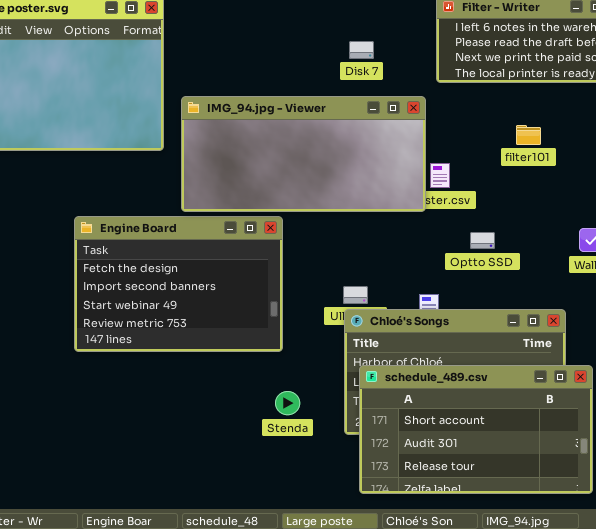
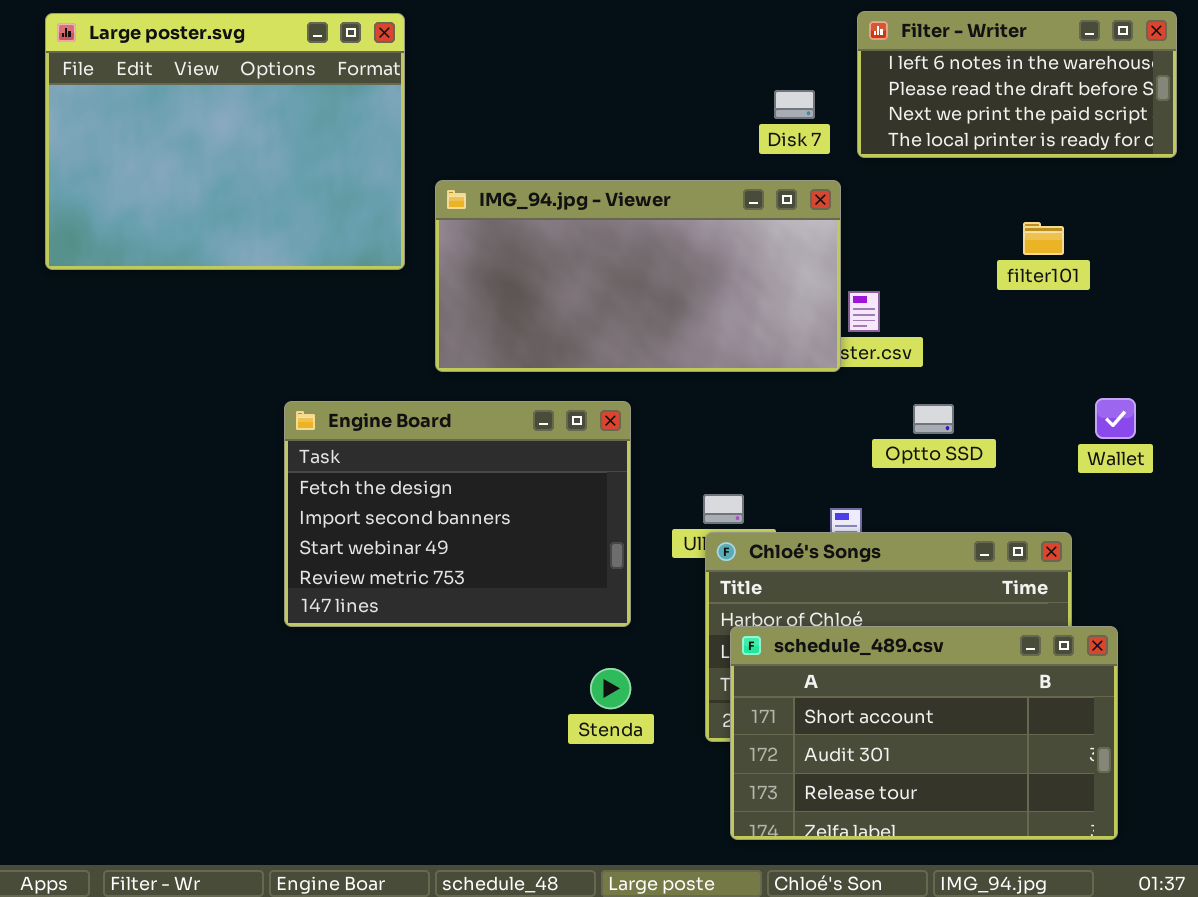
Disk 7: [349,41,374,59] -> [774,90,815,119], moved
filter101: [516,125,541,145] -> [1023,222,1064,255], moved
Engine Board: [74,216,283,352] -> [284,401,631,627], moved

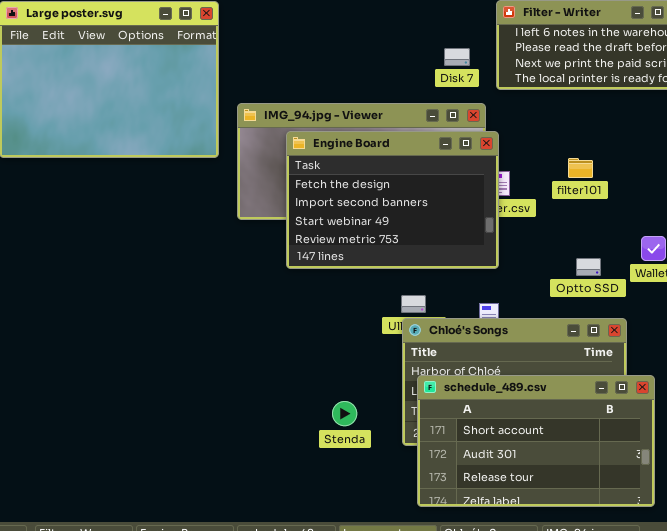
filter101: [1023,222,1064,255] -> [568,158,593,178], moved
Engine Board: [284,401,631,627] -> [286,131,499,269], moved
Optto SSD: [913,404,954,434] -> [576,258,601,276], moved

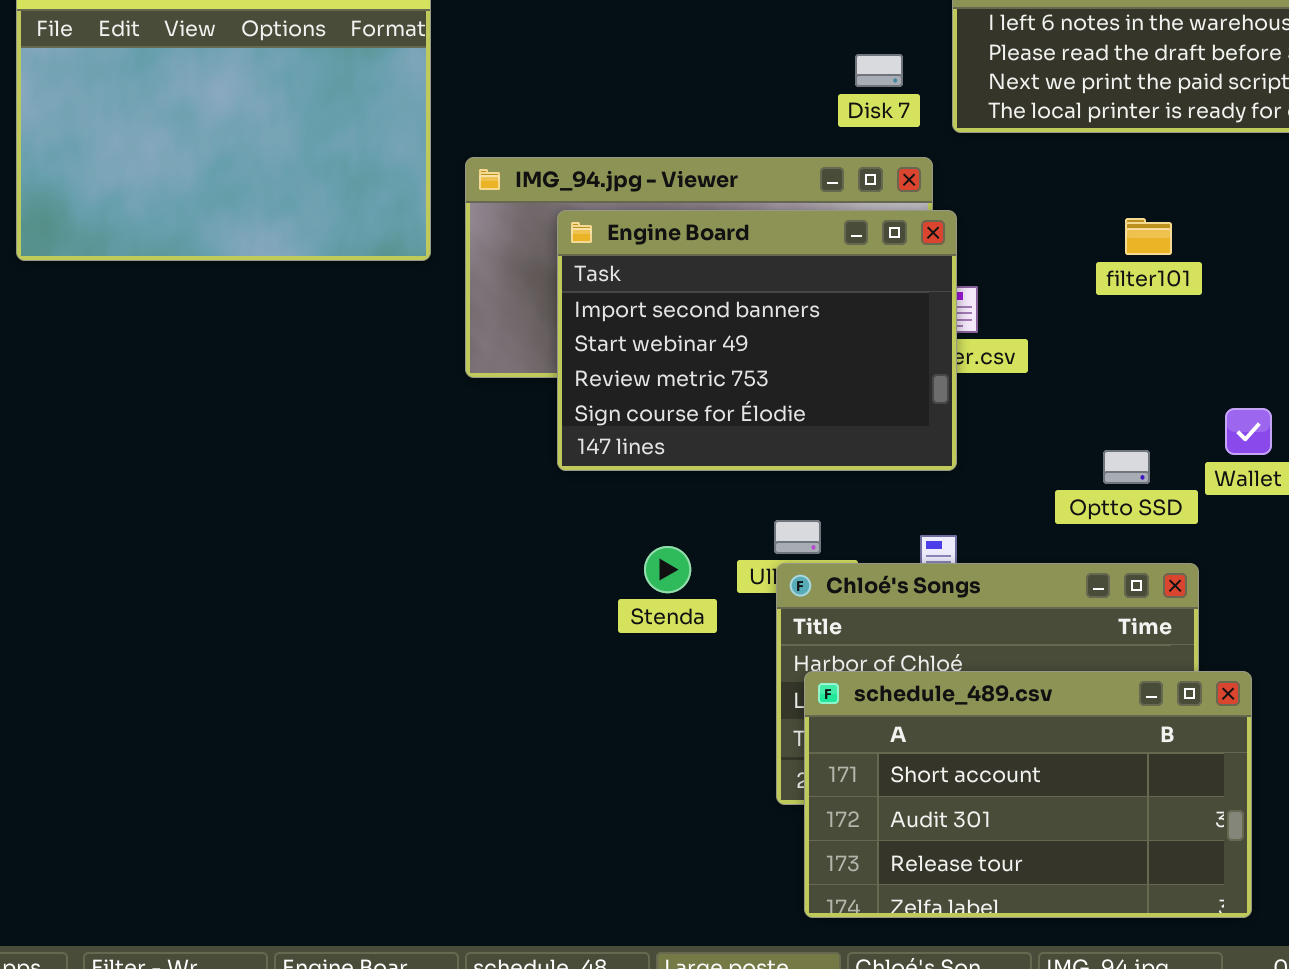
Engine Board: [286,131,499,269] -> [557,210,957,471], scrolled down 1 row
filter101: [568,158,593,178] -> [1125,218,1172,255], moved
Stenda: [332,401,357,426] -> [644,546,691,593], moved

